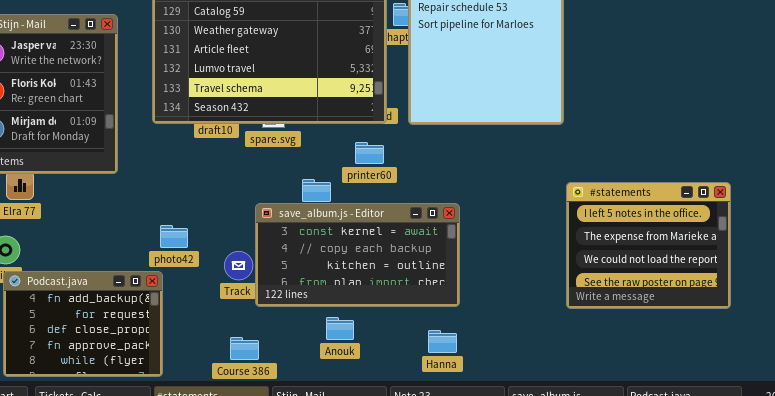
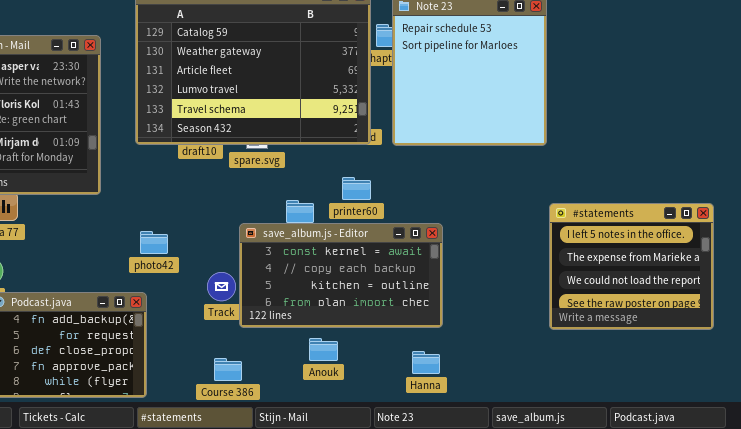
printer60: [355,142,384,164] -> [342,177,371,200], moved
photo42: [160,225,188,248] -> [140,231,168,254], moved

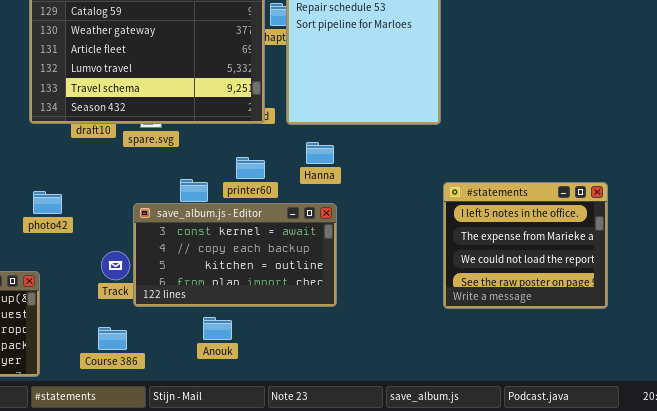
photo42: [140,231,168,254] -> [33,191,62,214], moved
Hanna: [412,351,440,374] -> [306,142,334,164], moved
Course 386: [214,358,242,381] -> [98,327,127,350], moved

